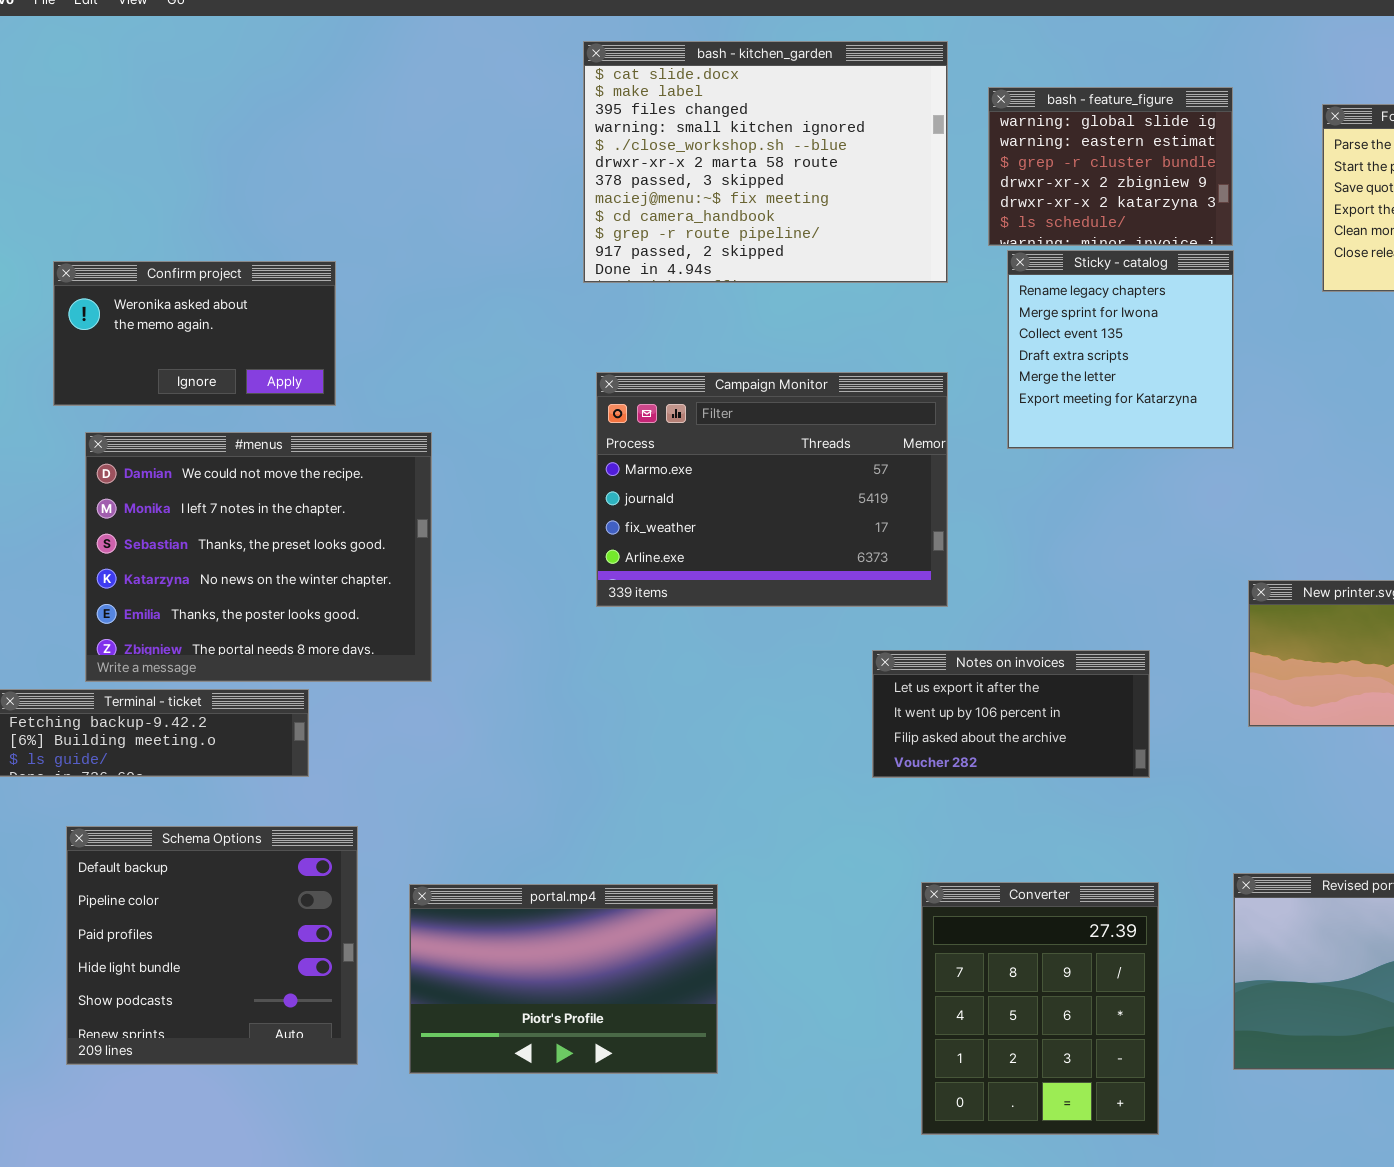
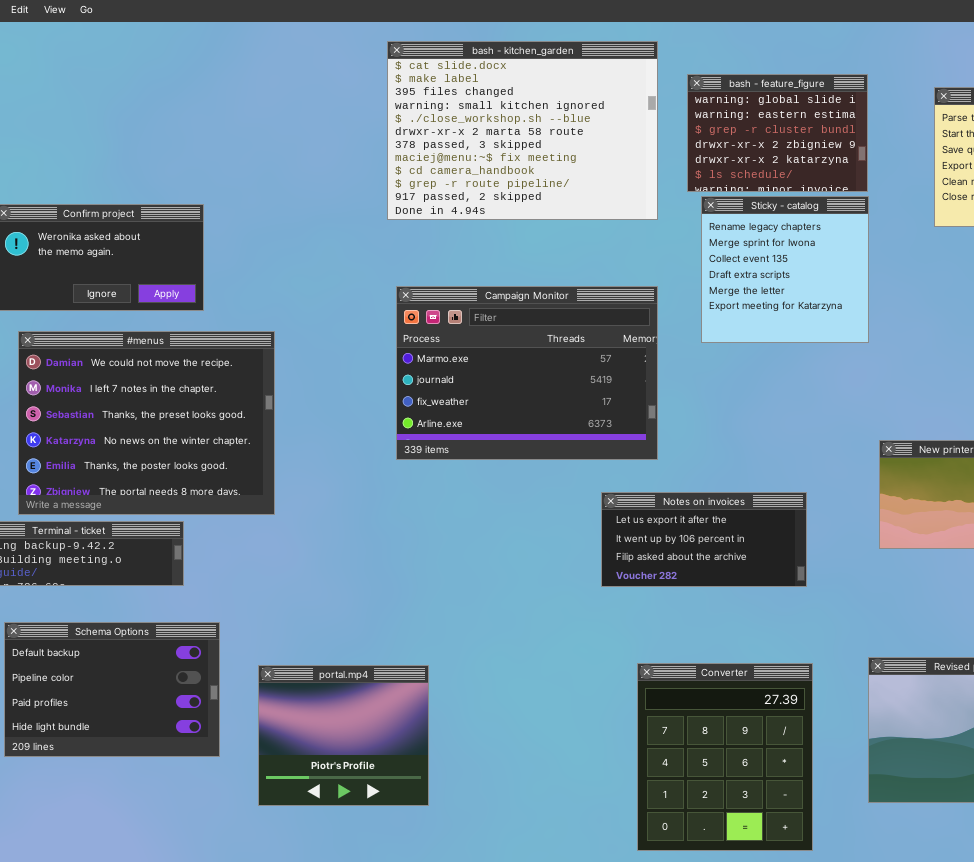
Schema Options: [66,826,358,1065] -> [4,622,220,757], resized
portal.mp4: [409,884,718,1074] -> [258,665,429,806], resized

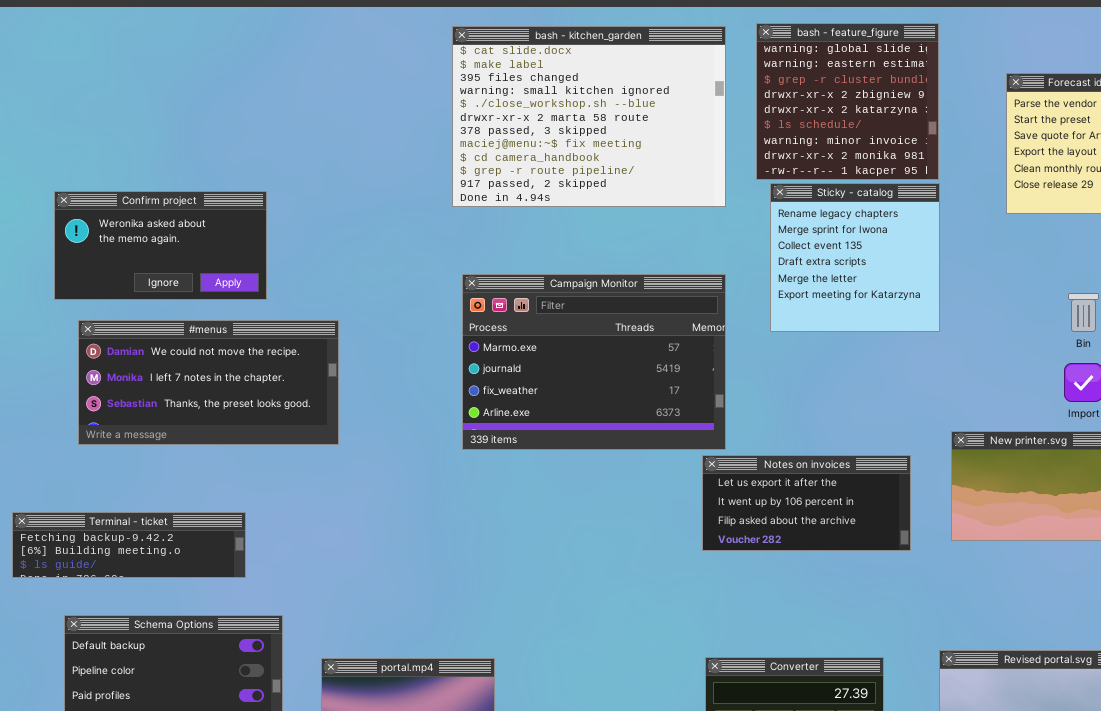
bash - feature_figure: [687,74,868,192] -> [756,23,939,180], resized
#menus: [18,331,275,515] -> [78,320,339,445], resized
Notes on invoices: [601,492,807,587] -> [702,455,911,551], moved

